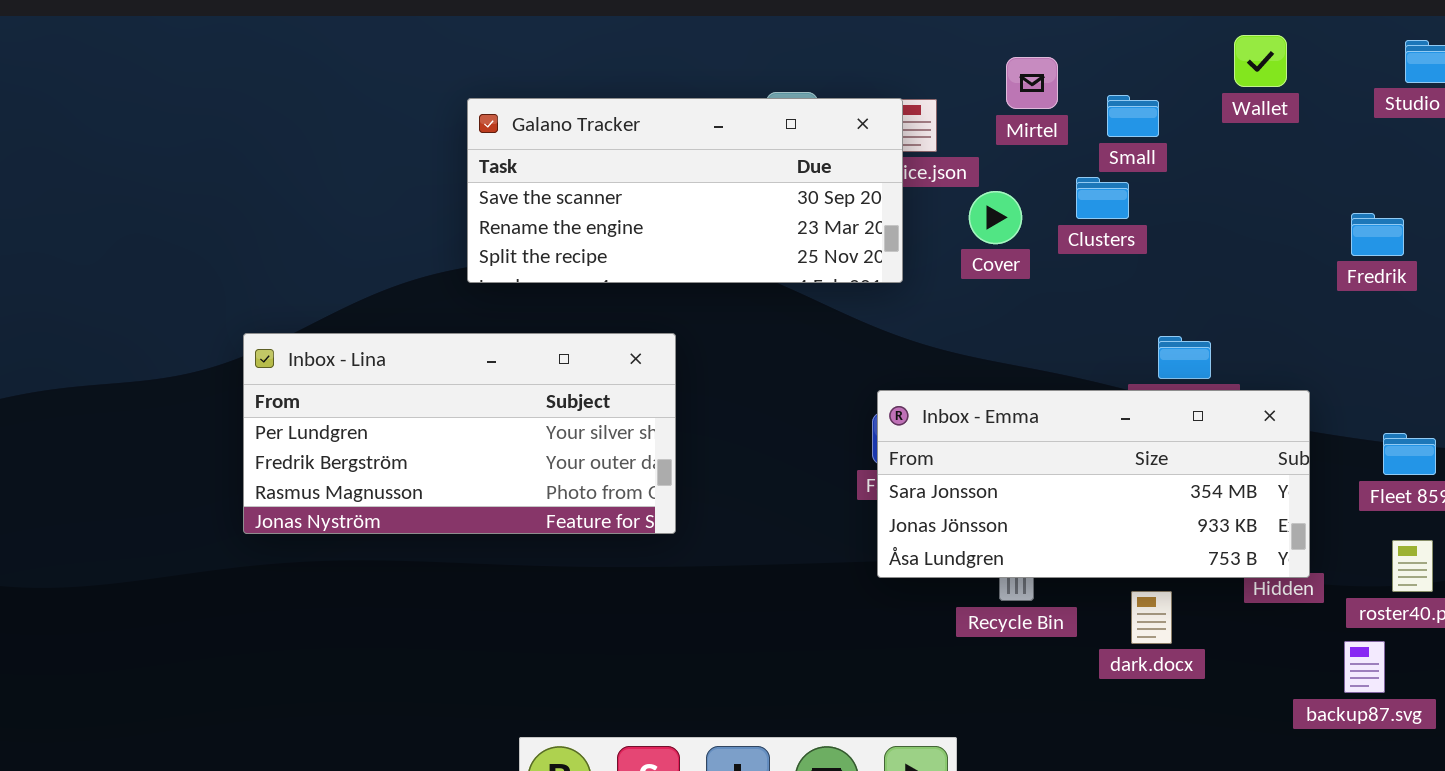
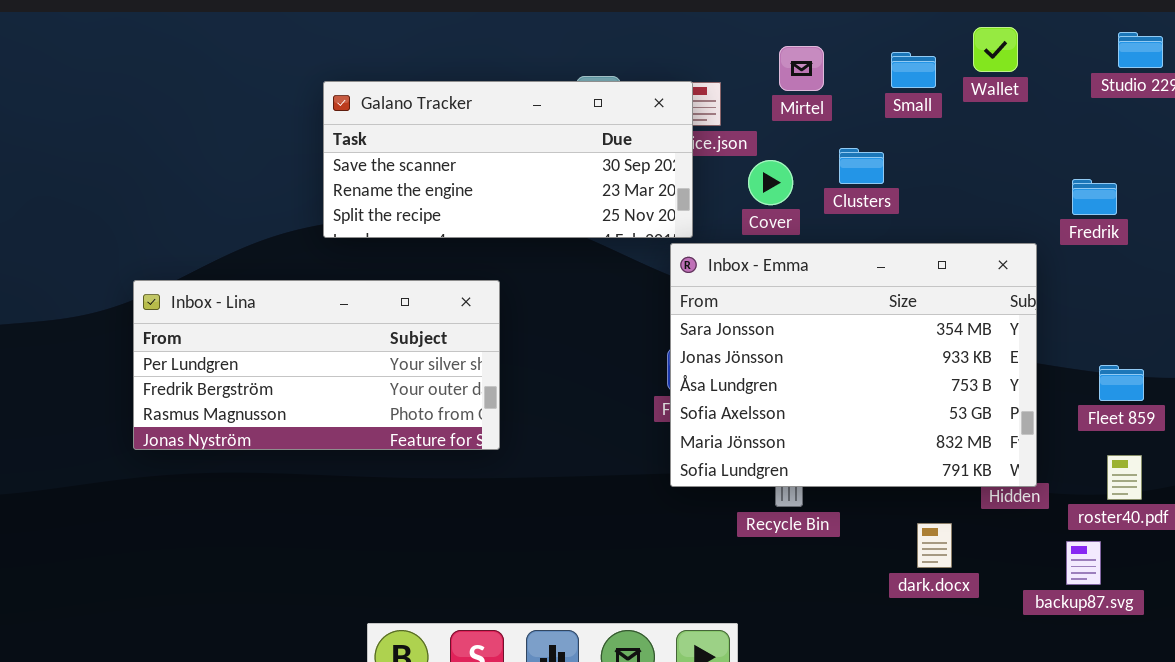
Small: [1107,95,1159,137] -> [891,52,936,88], moved
Inbox - Emma: [877,390,1310,578] -> [670,243,1037,487], resized
dark.docx: [1131,591,1172,644] -> [917,523,952,568], moved

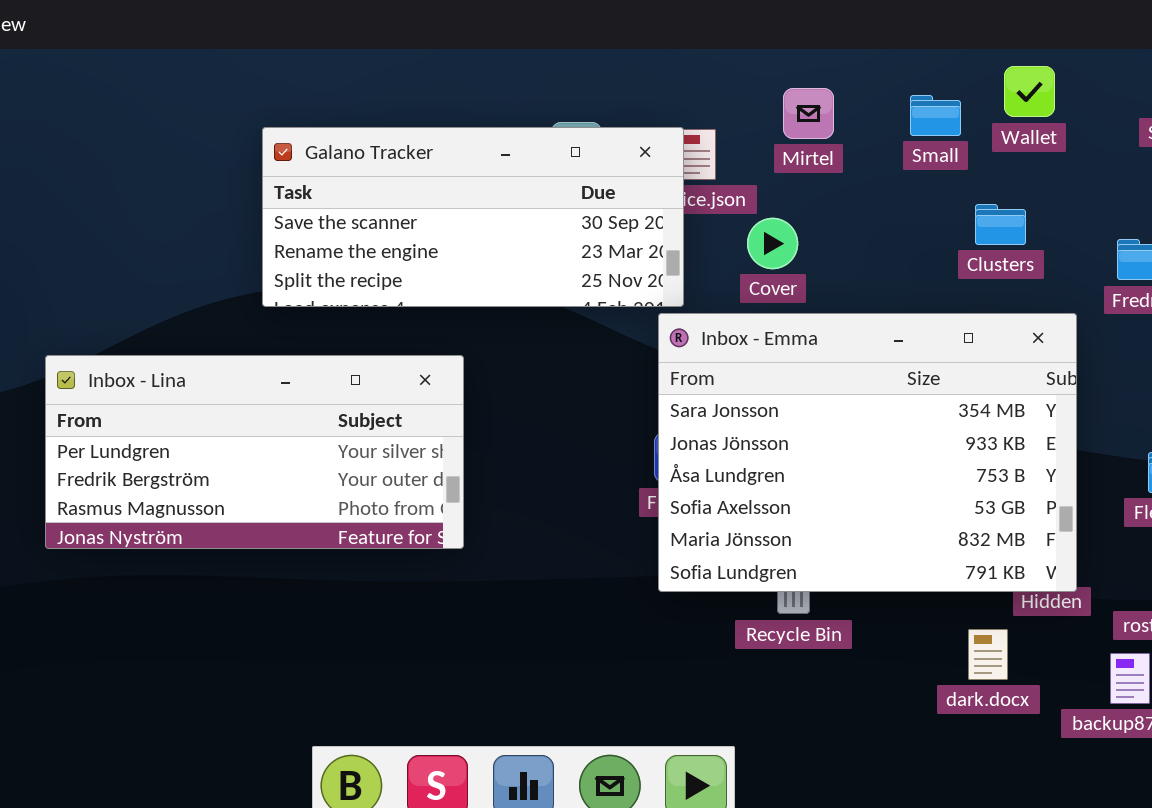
Clusters: [839,148,884,184] -> [975,204,1026,245], moved
dark.docx: [917,523,952,568] -> [968,629,1008,680], moved

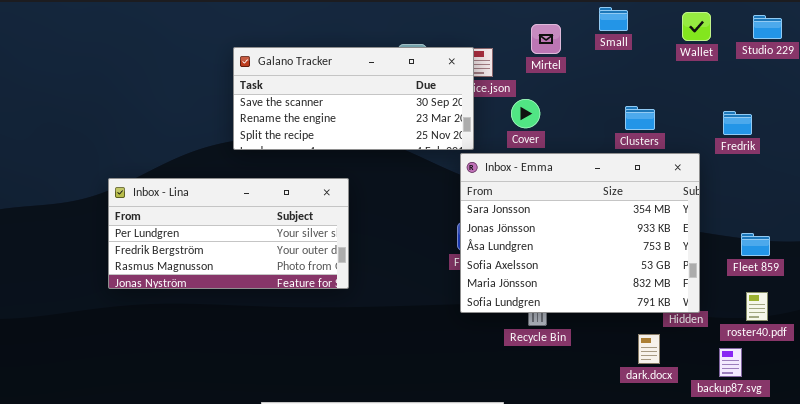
Wallet: [1004,66,1055,117] -> [682,12,711,41], moved
Small: [910,95,961,136] -> [599,7,628,31], moved
Clusters: [975,204,1026,245] -> [625,106,655,130], moved

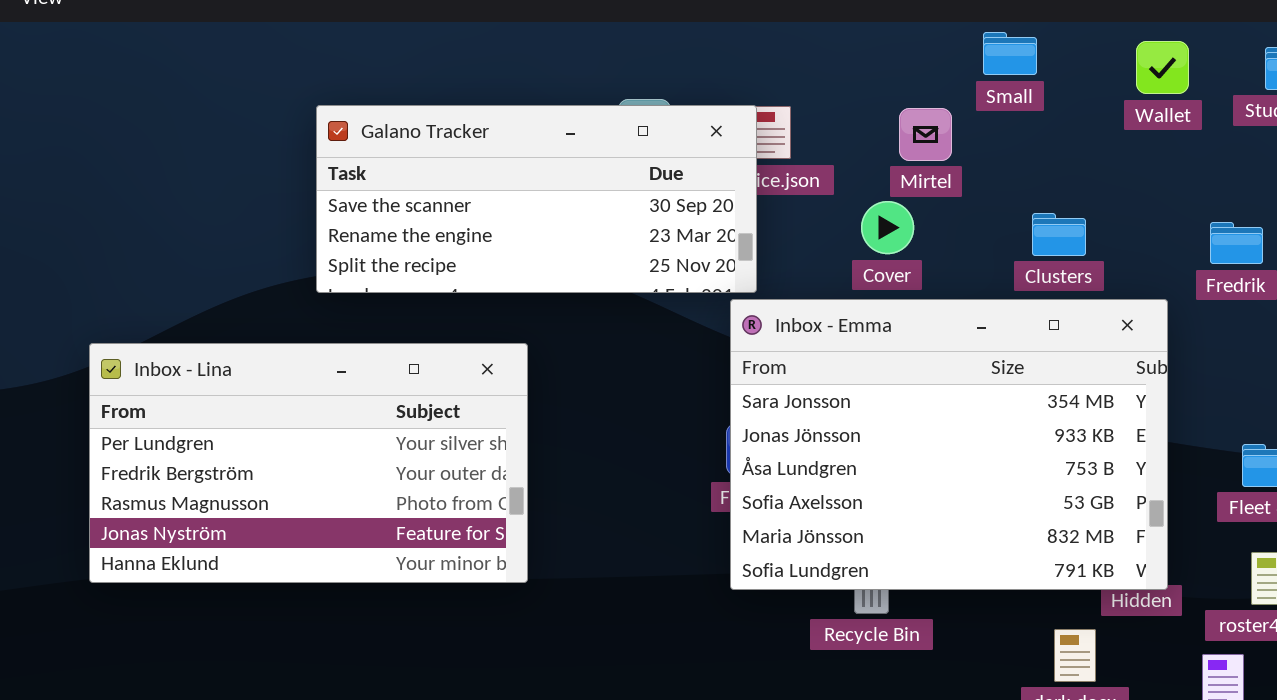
Mirtel: [531,24,561,54] -> [899,108,952,161], moved
Cover: [511,99,540,128] -> [861,201,914,254], moved
Inbox - Lina: [108,178,349,289] -> [89,343,528,583], resized

